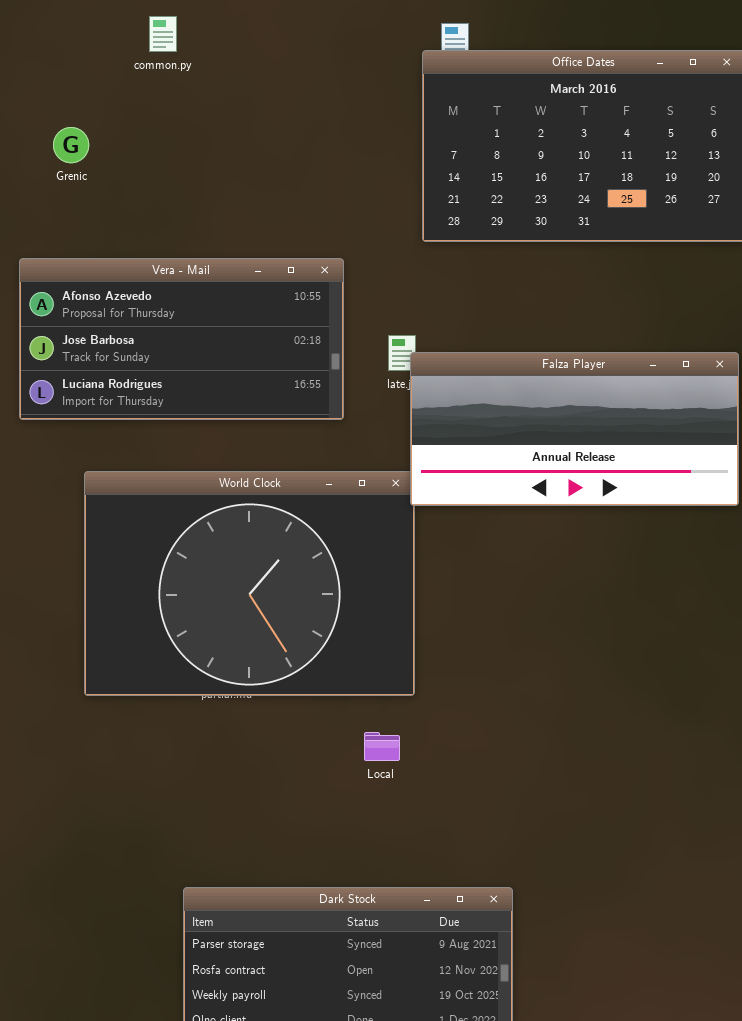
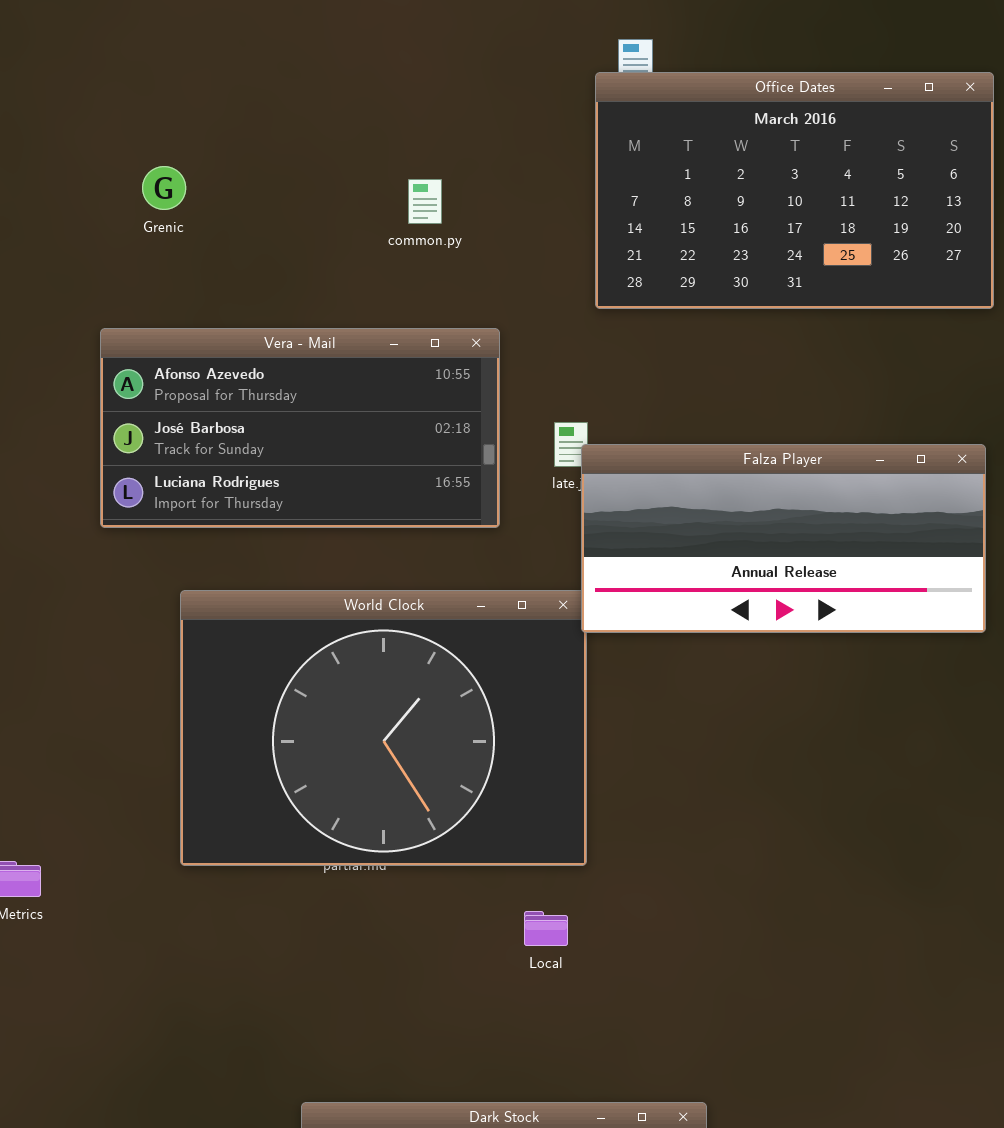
common.py: [149,16,177,52] -> [408,179,442,224], moved

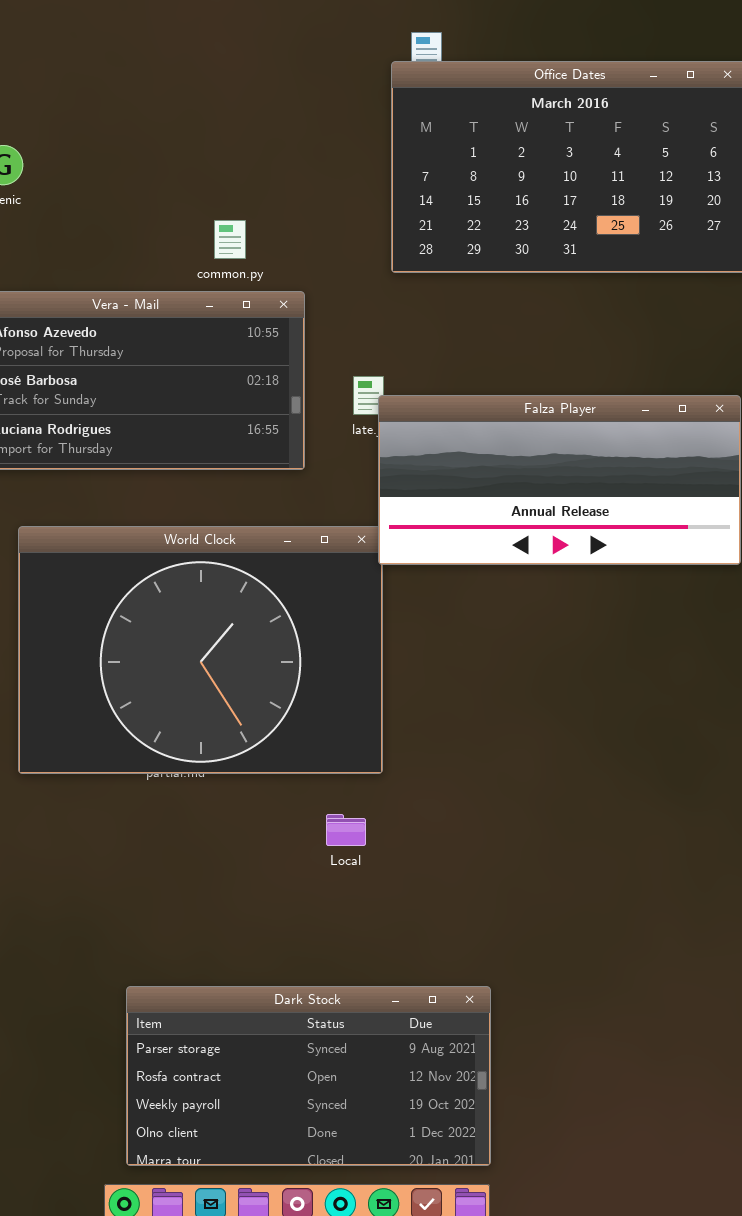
common.py: [408,179,442,224] -> [214,220,246,259], moved

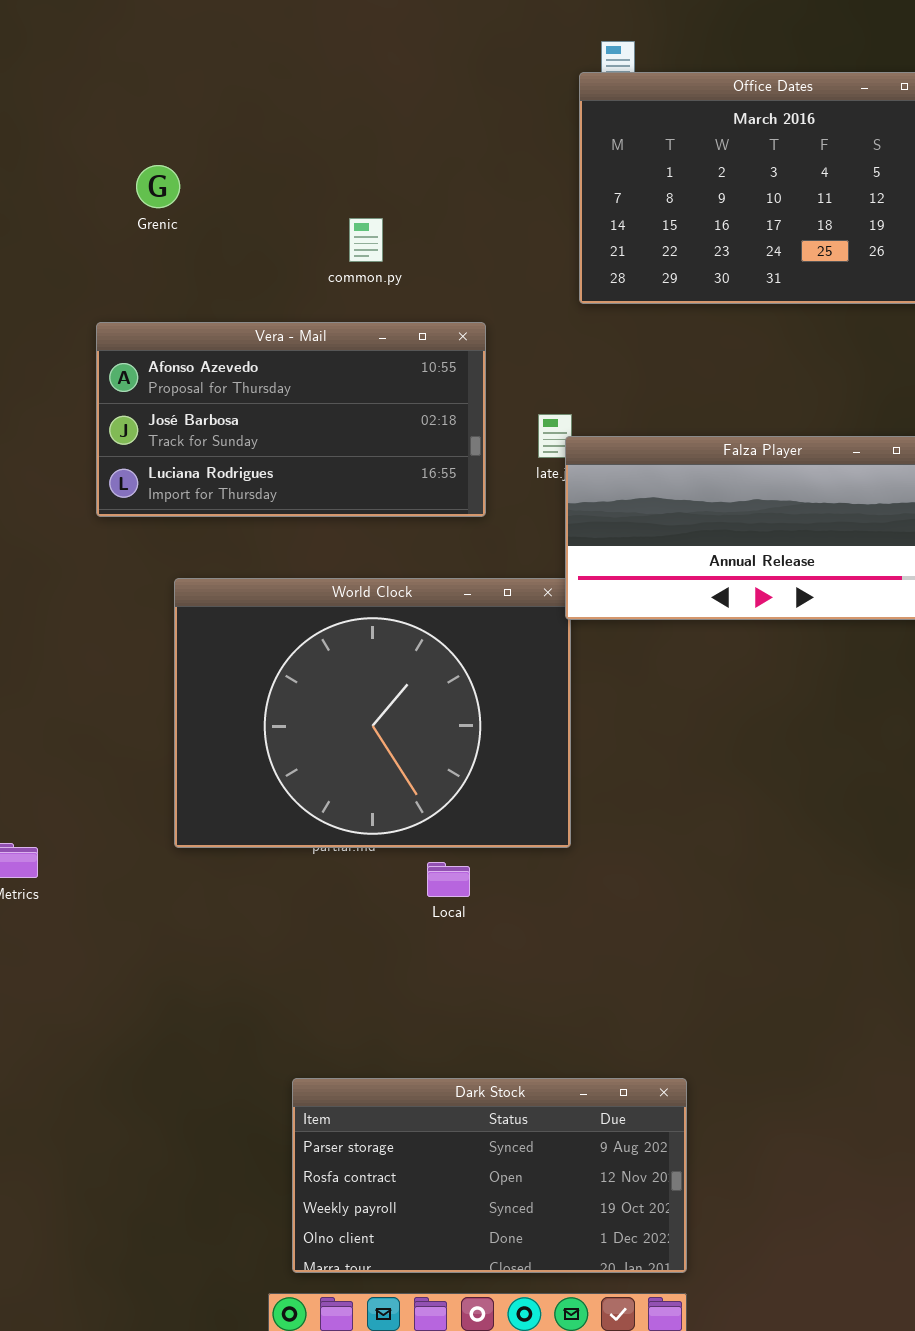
common.py: [214,220,246,259] -> [349,218,383,262], moved
Local: [326,814,366,846] -> [427,862,470,897], moved

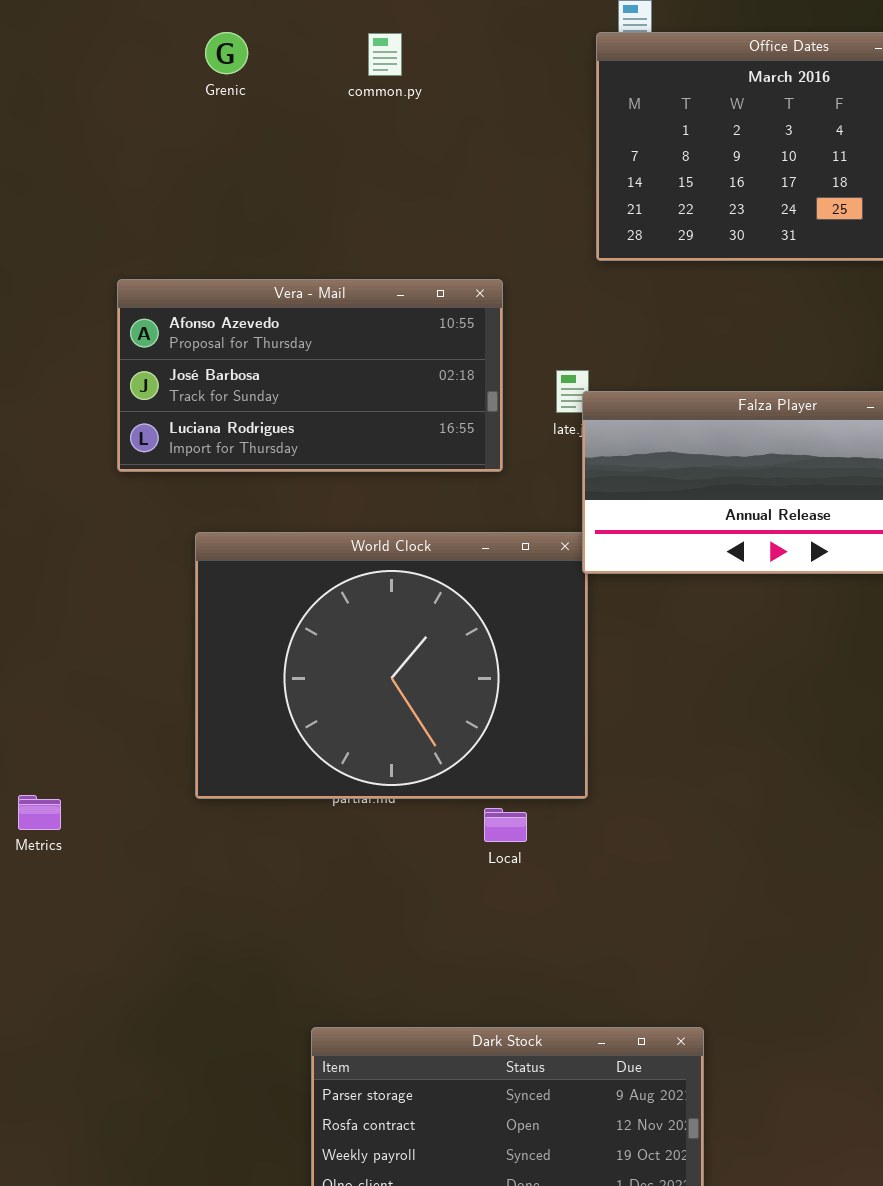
Grenic: [136,165,180,208] -> [205,32,248,74], moved
common.py: [349,218,383,262] -> [368,33,402,76], moved
Local: [427,862,470,897] -> [484,808,527,842], moved

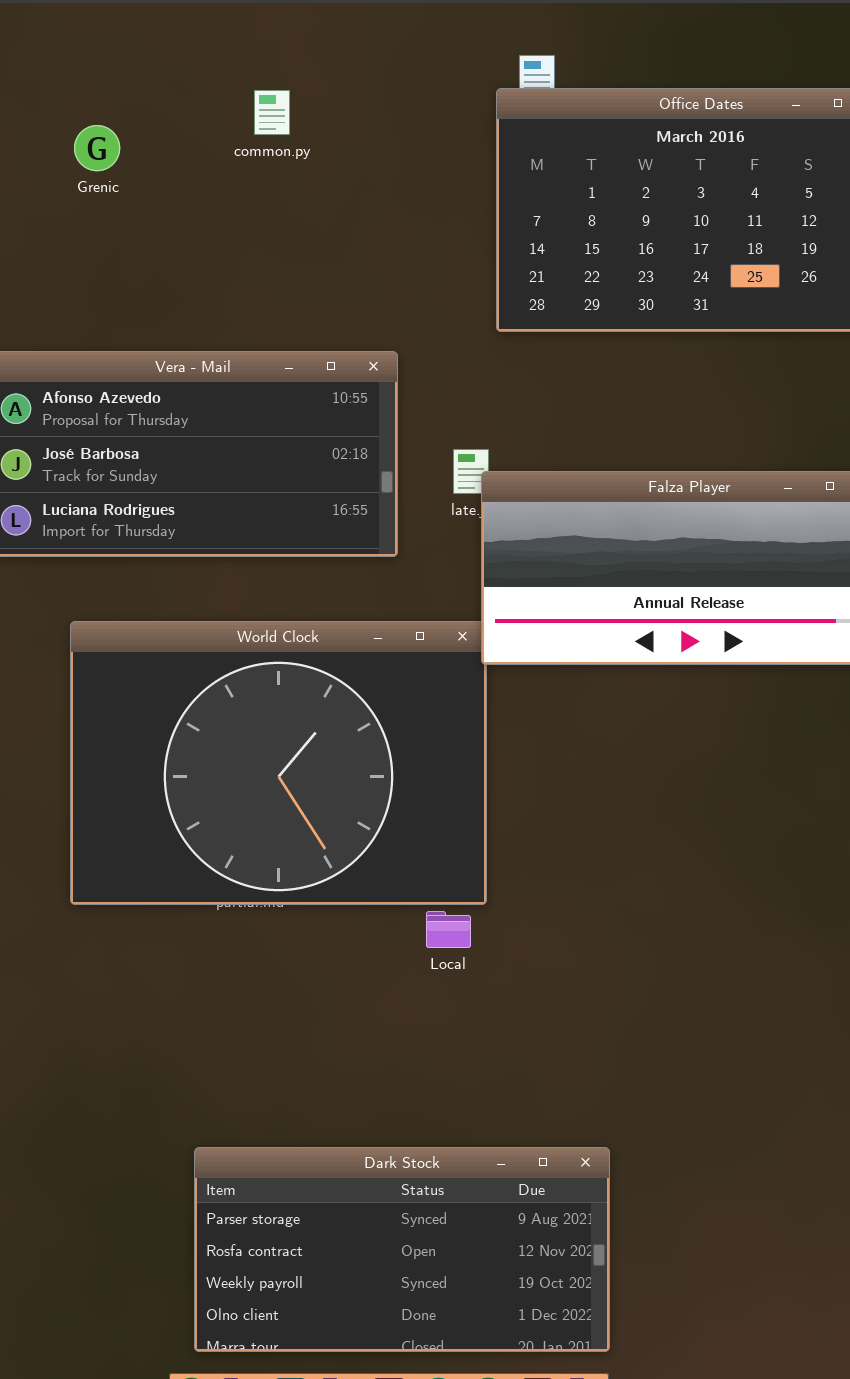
Grenic: [205,32,248,74] -> [74,125,120,171], moved
Local: [484,808,527,842] -> [426,911,471,948], moved

